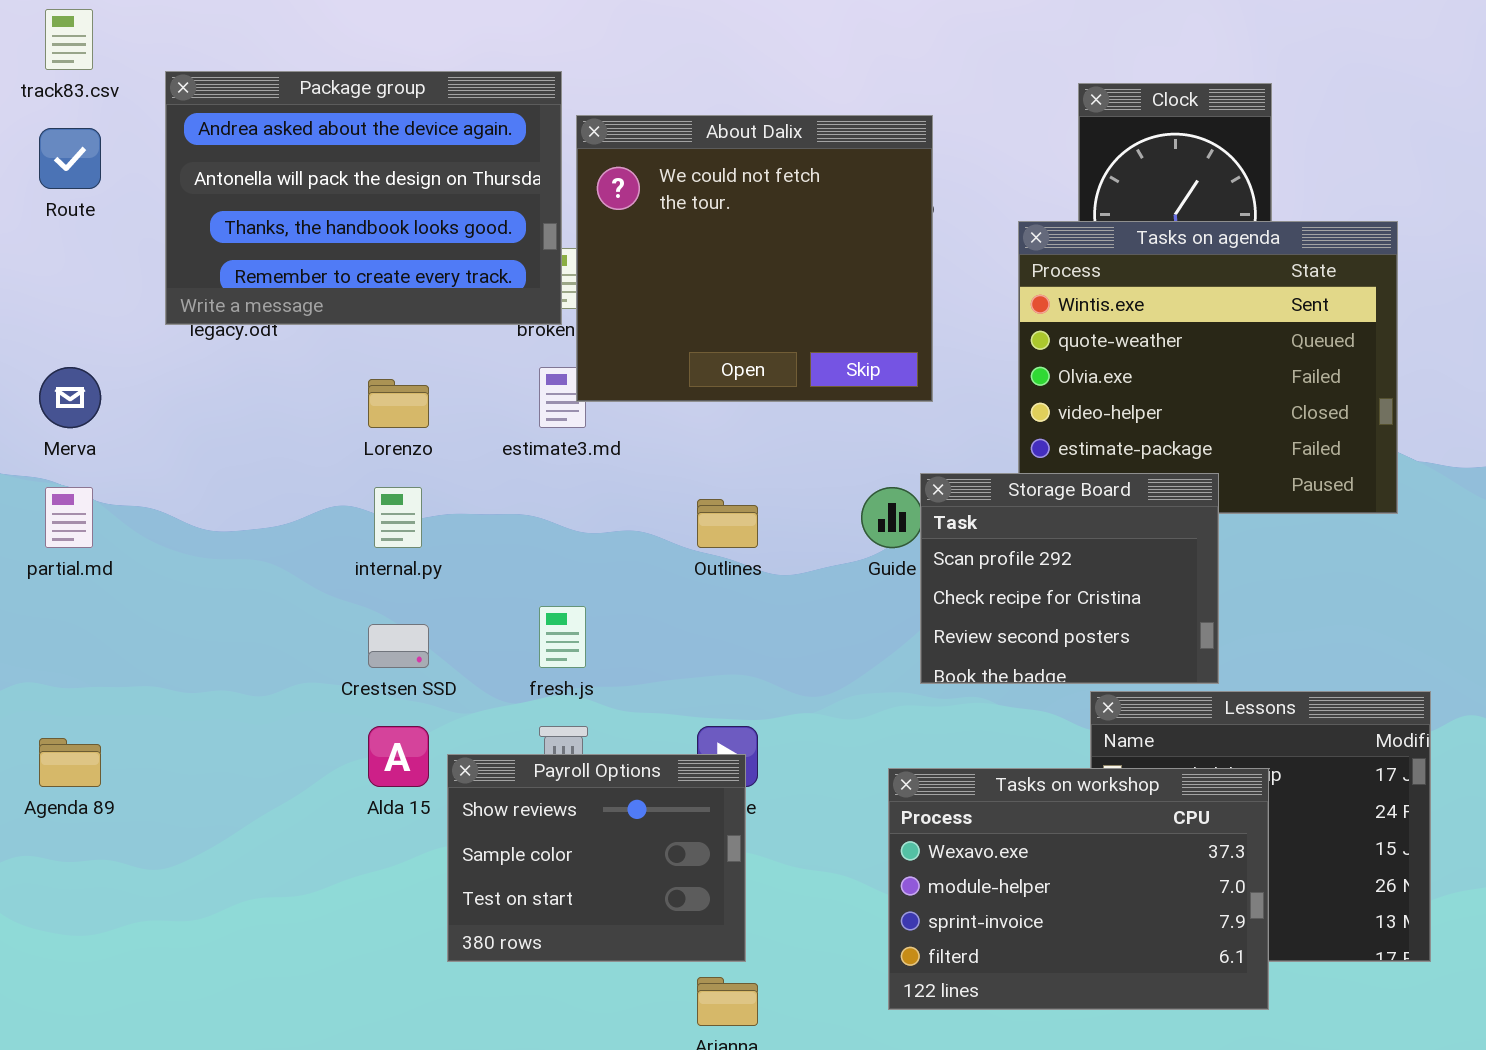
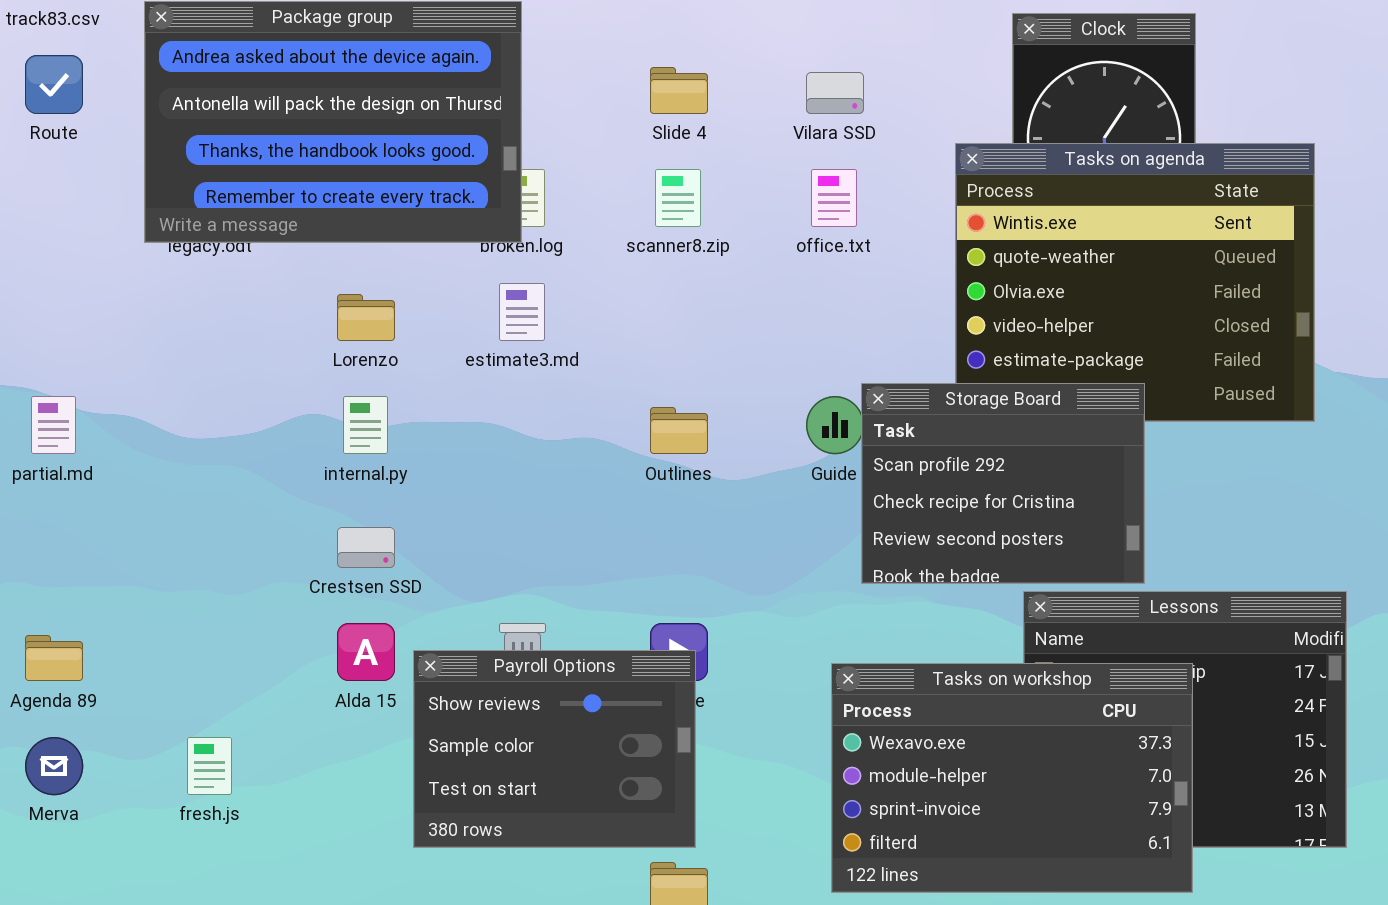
About Dalix: [576,115,933,402] -> none, closed
Merva: [39,367,101,428] -> [25,737,83,795], moved
fresh.js: [539,606,586,668] -> [187,737,232,795], moved

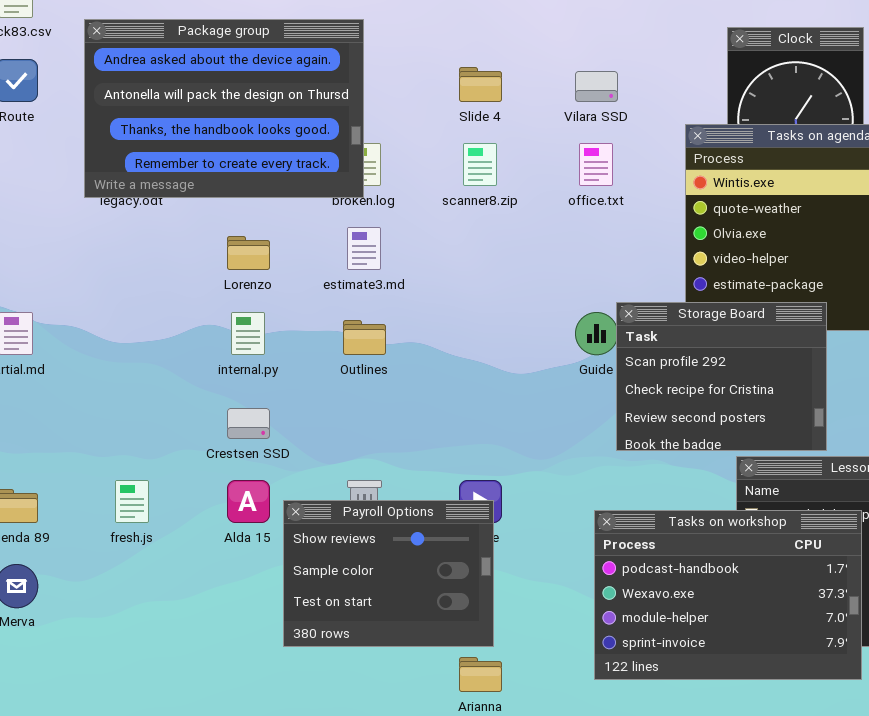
Outlines: [650,407,708,454] -> [343,320,386,355], moved
Tasks on workshop: [831,663,1193,893] -> [594,510,862,680], scrolled up 1 row
fresh.js: [187,737,232,795] -> [115,480,149,523], moved

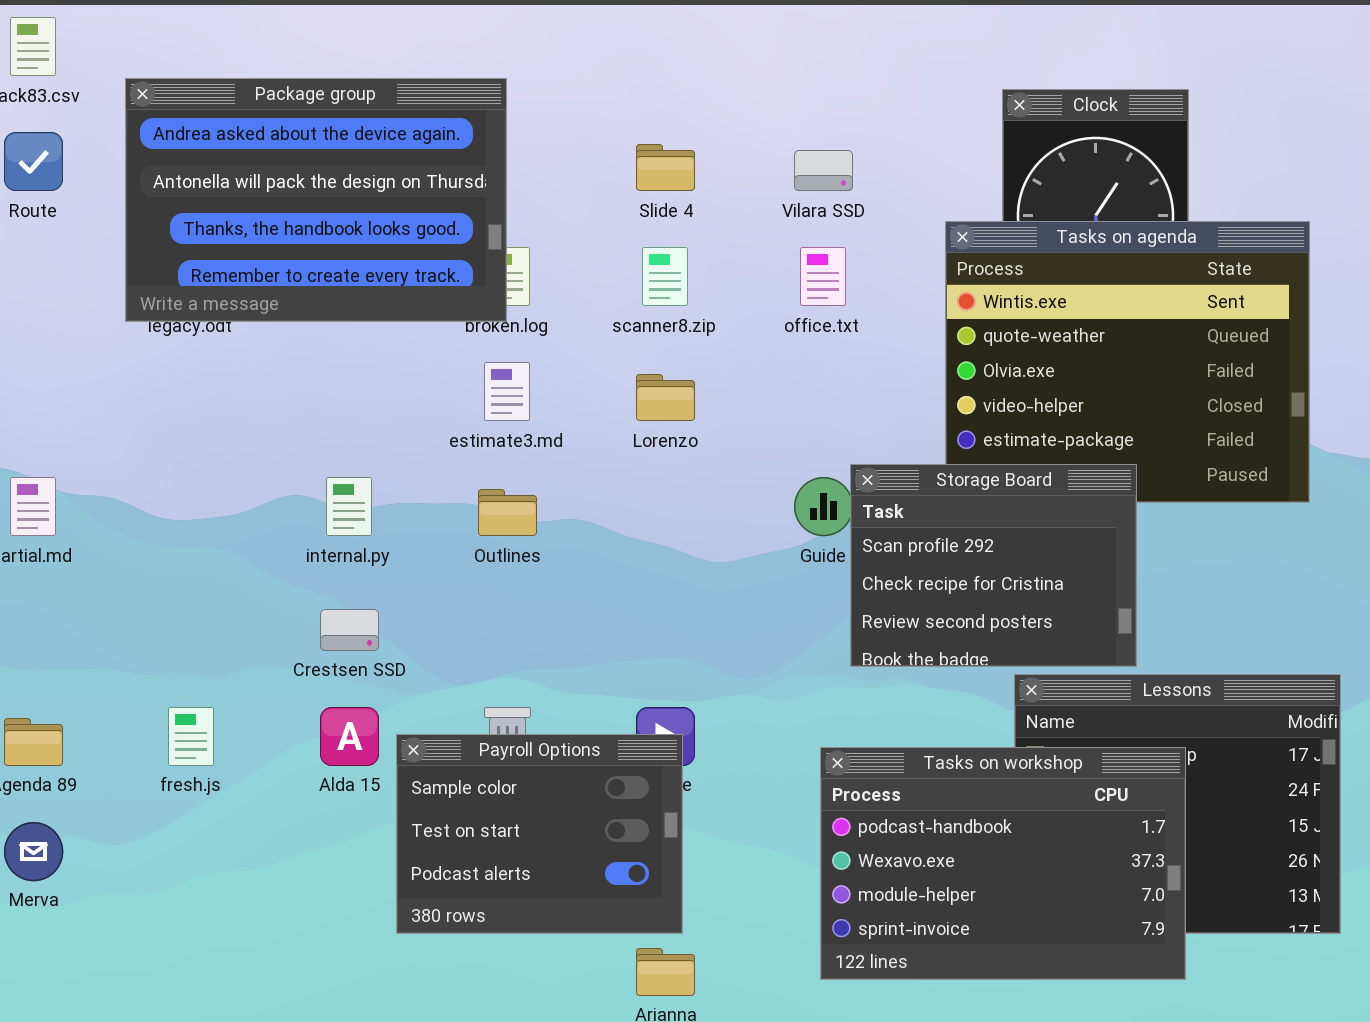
Lorenzo: [227,236,270,270] -> [636,374,695,421], moved
Payroll Options: [283,500,494,647] -> [396,734,683,934], scrolled down 1 row

